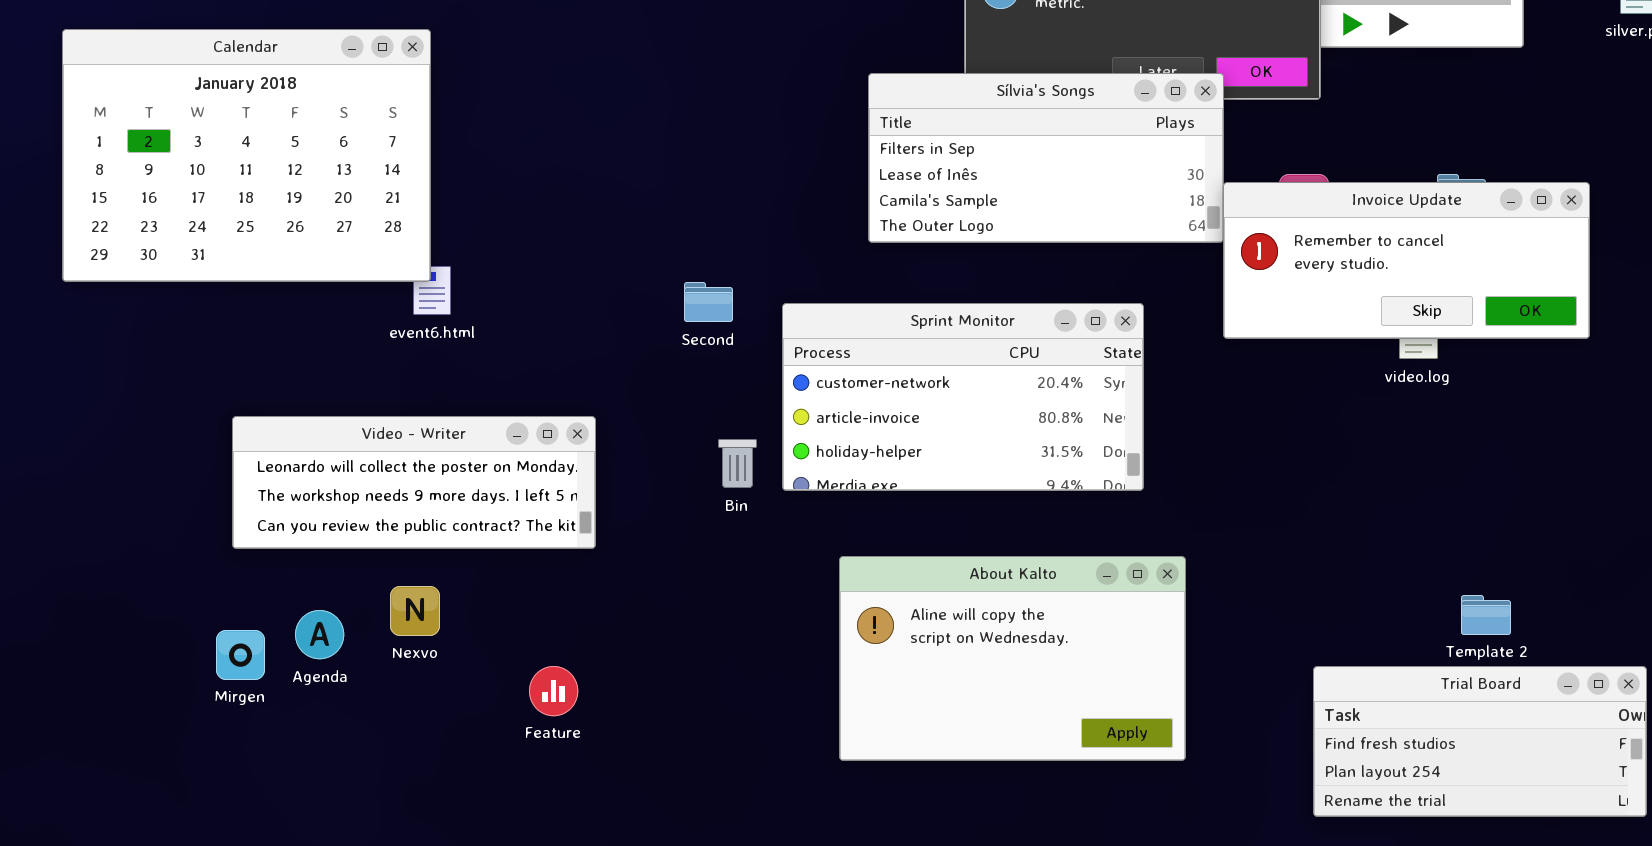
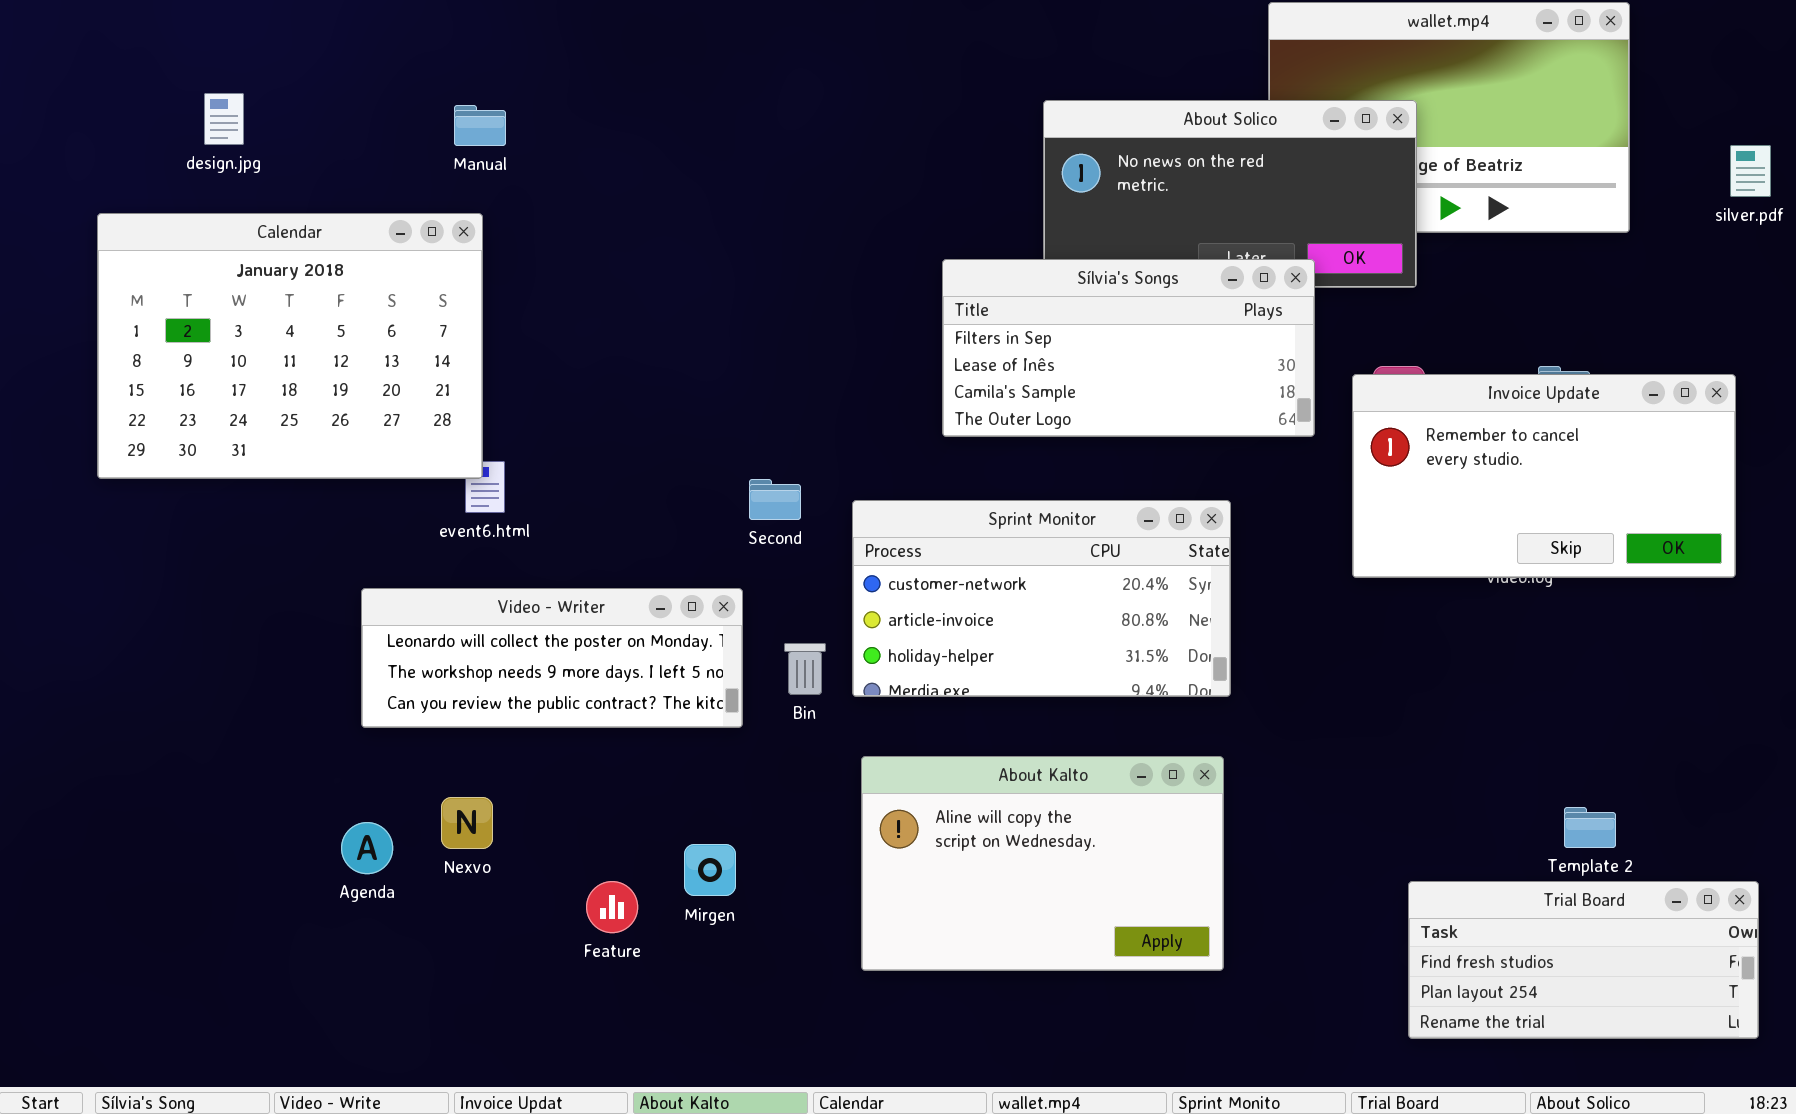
Invoice Update: [1223,182,1590,339] -> [1352,374,1736,578], moved, resized
Video - Writer: [232,416,596,549] -> [361,588,743,728], moved
About Kalto: [839,556,1186,761] -> [861,756,1224,971], moved
Mirgen: [216,630,265,680] -> [684,844,736,896], moved

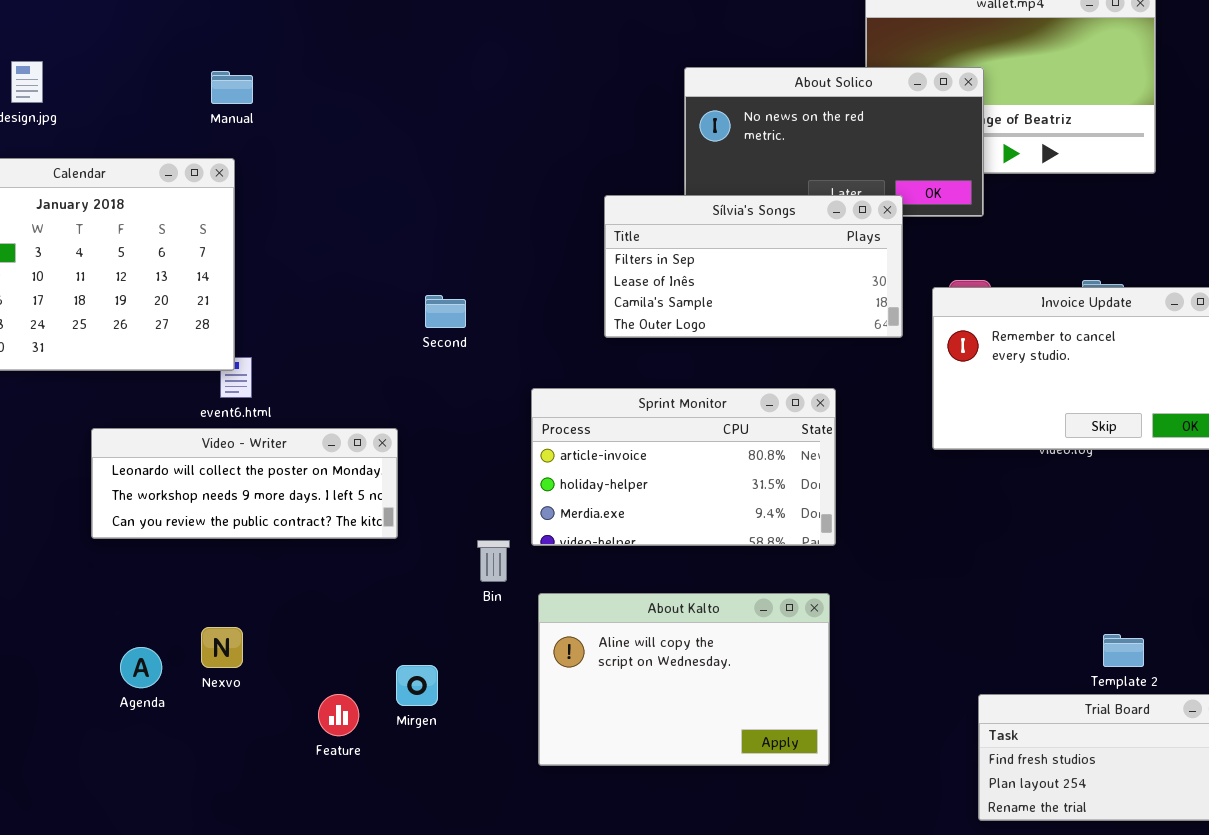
Second: [749,479,801,520] -> [425,295,466,328], moved
Sprint Monitor: [852,500,1231,697] -> [531,388,836,546], scrolled down 1 row
Video - Writer: [361,588,743,728] -> [91,428,398,539], moved
Bin: [784,643,826,695] -> [477,540,510,582], moved

